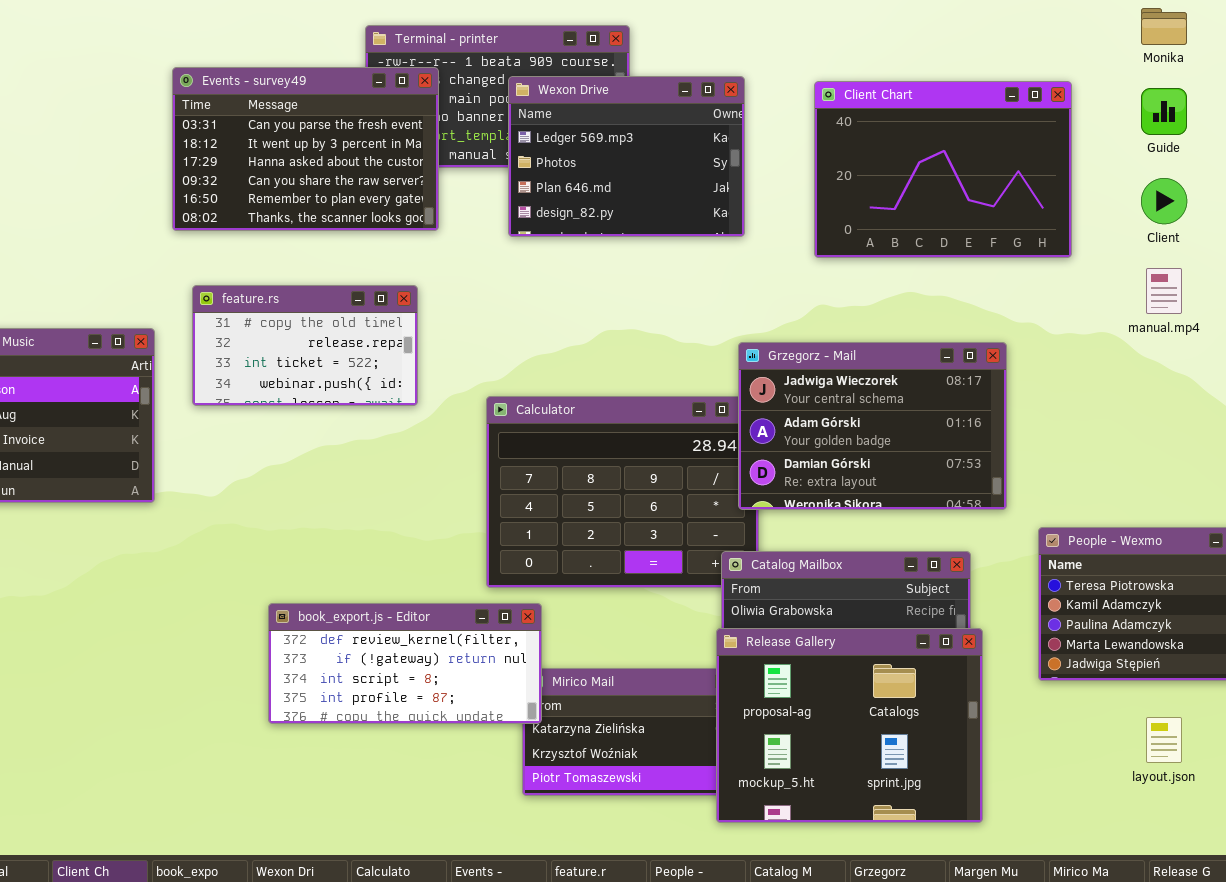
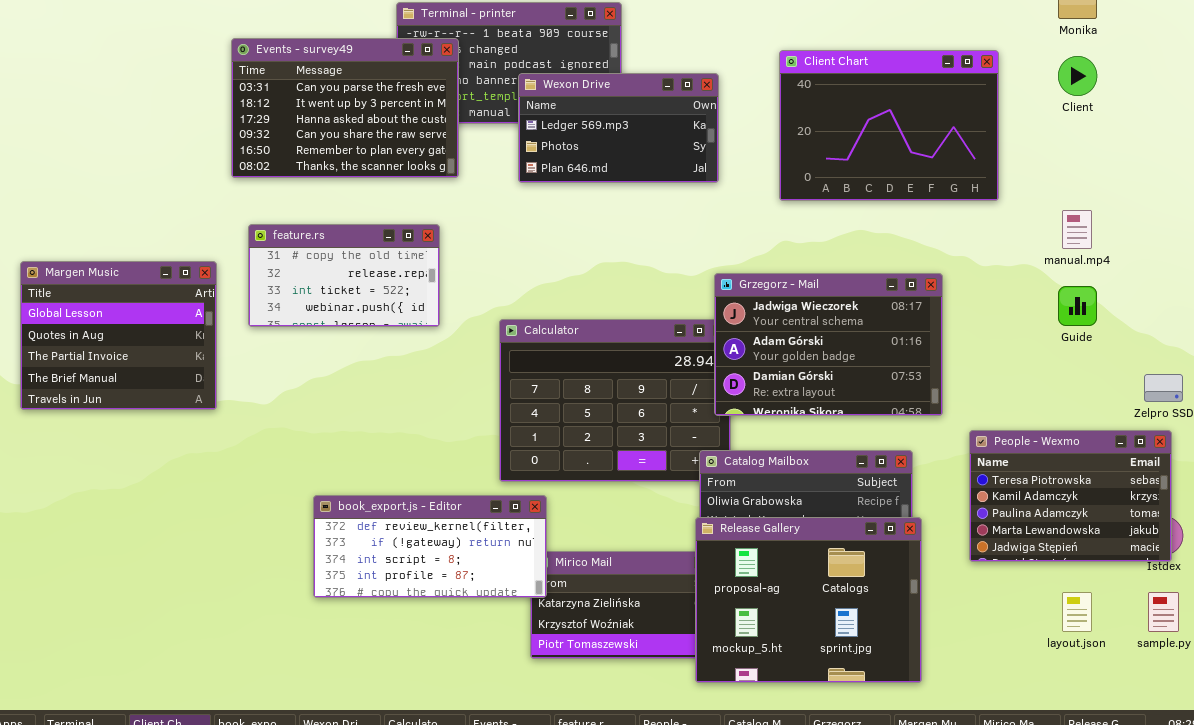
Wexon Drive: [508,76,745,237] -> [518,73,719,183], resized
Guide: [1141,88,1187,135] -> [1058,286,1097,326], moved
Client: [1141,178,1187,224] -> [1058,56,1097,96], moved

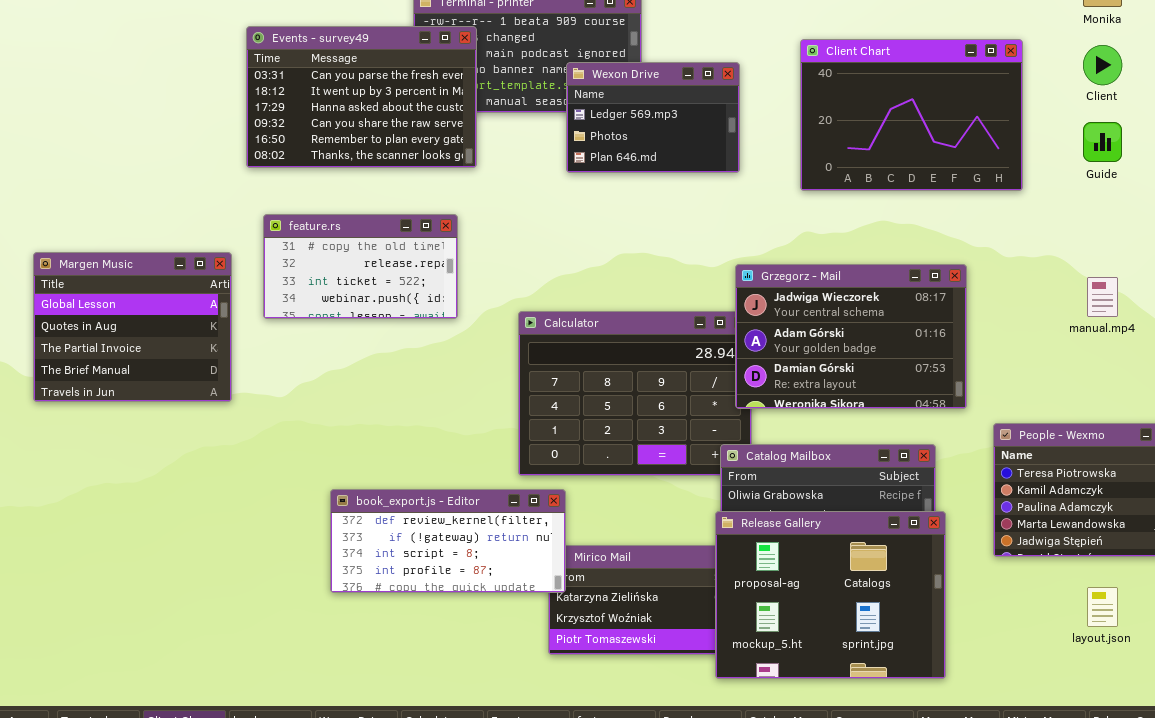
Wexon Drive: [518,73,719,183] -> [566,62,740,173], resized
manual.mp4: [1062,210,1092,249] -> [1087,277,1118,317], moved
Guide: [1058,286,1097,326] -> [1083,122,1122,162], moved

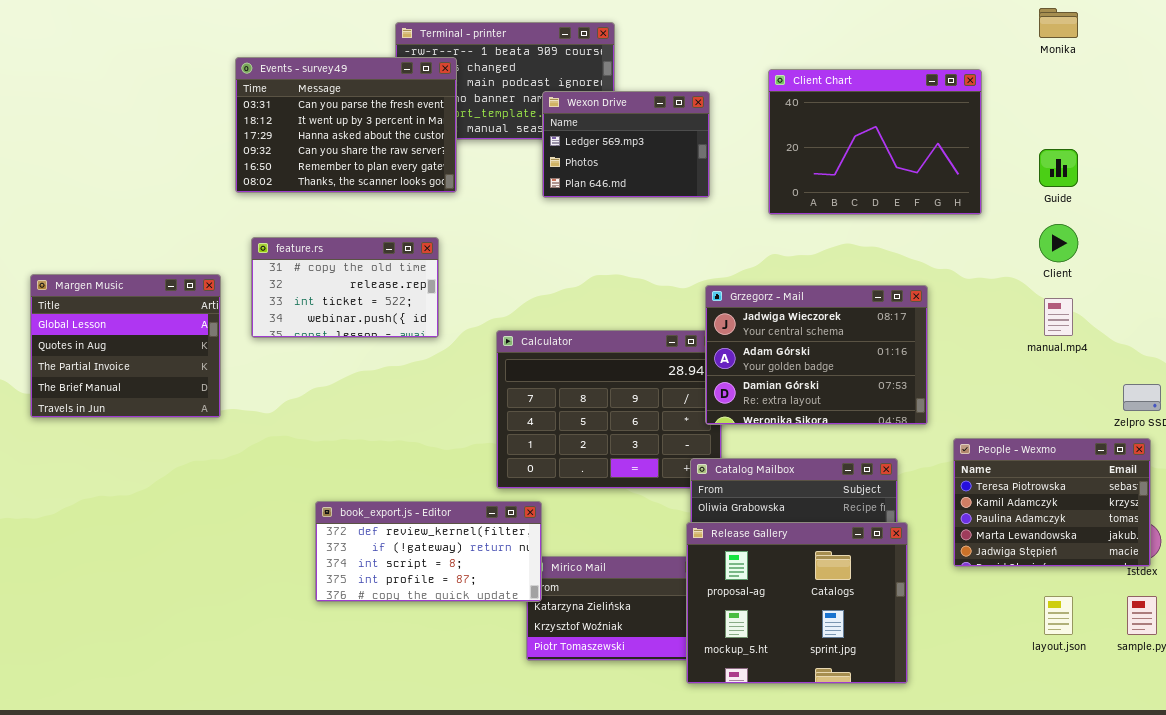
Client: [1083,45,1122,85] -> [1039,224,1078,262], moved

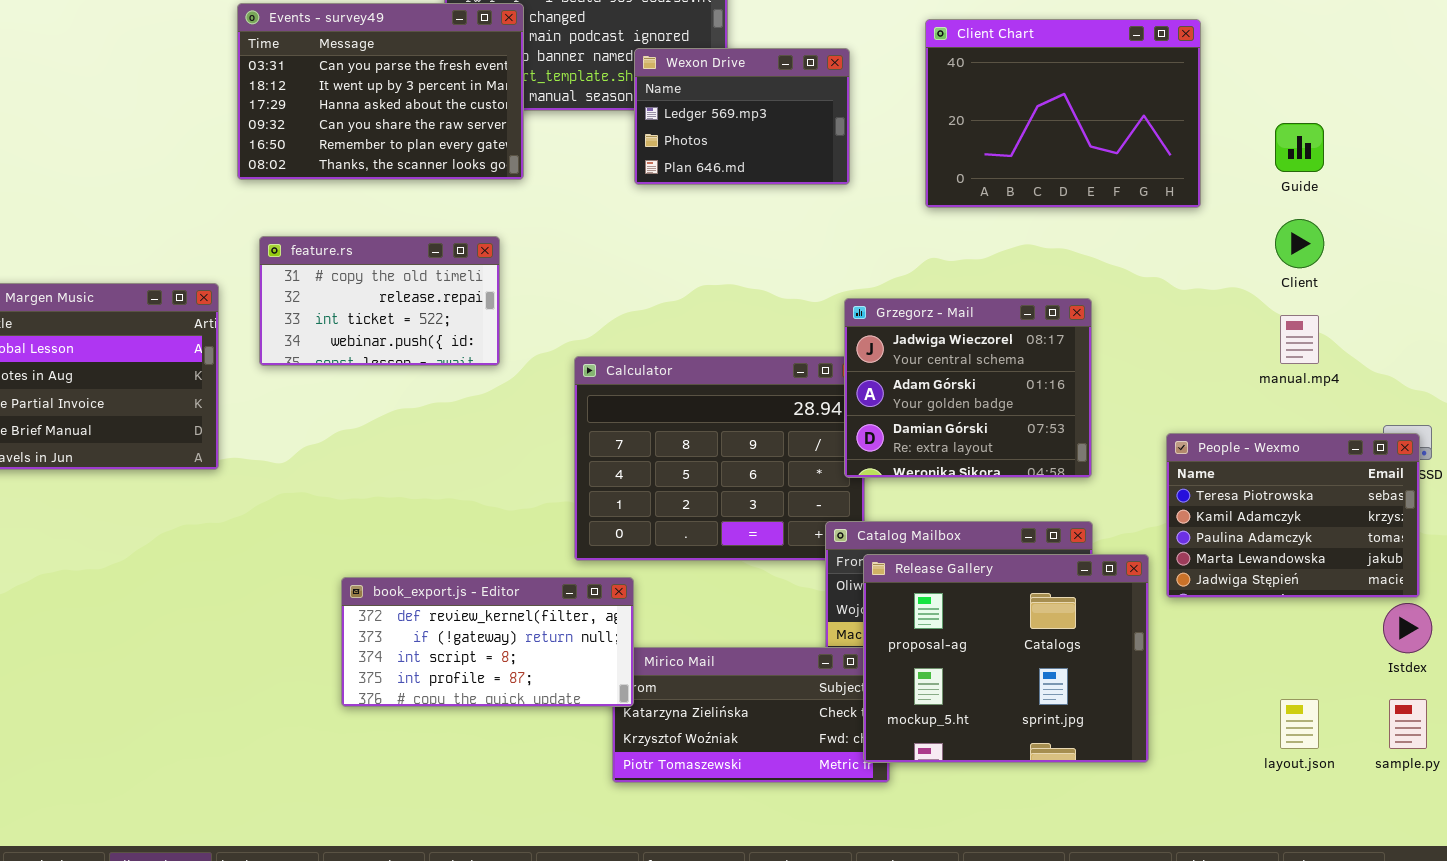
Grzegorz - Mail: [705,285,928,425] -> [844,298,1092,478], resized
People - Wexmo: [953,438,1151,567] -> [1166,433,1420,598], moved
Release Gallery: [686,522,908,684] -> [863,554,1149,763], moved

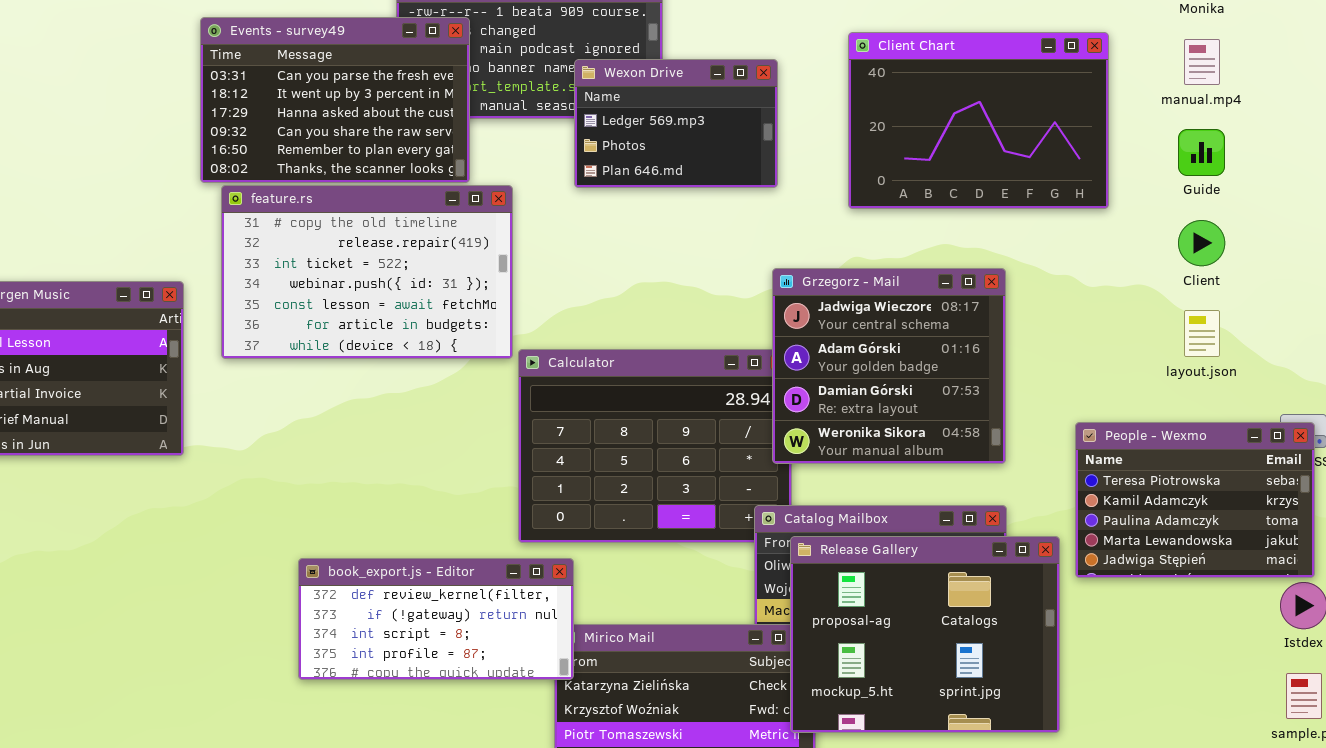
feature.rs: [259,236,500,366] -> [221,185,513,359], resized
Grzegorz - Mail: [844,298,1092,478] -> [772,268,1006,464], resized
manual.mp4: [1280,315,1319,364] -> [1184,39,1220,85], moved
layout.json: [1280,699,1319,749] -> [1184,310,1220,357], moved

